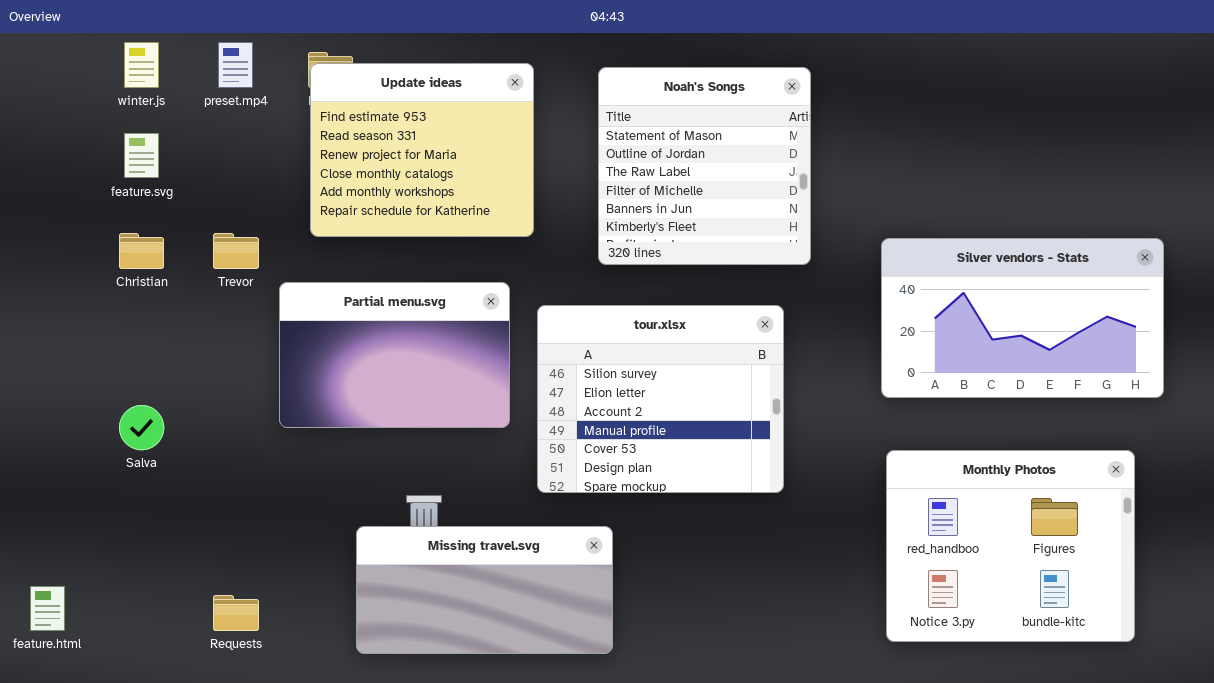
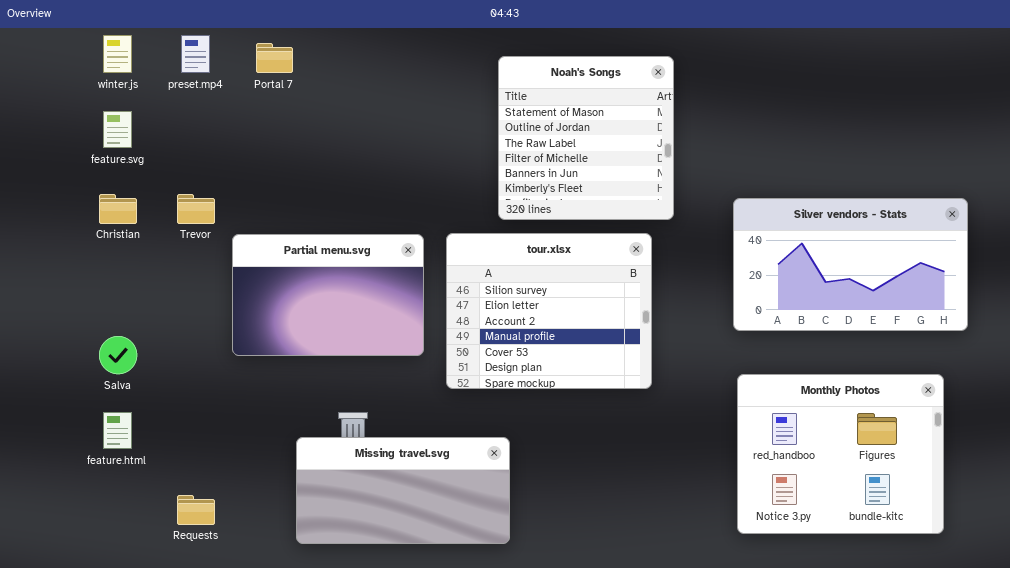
Update ideas: [310,63,534,237] -> none, closed
tour.xlsx: [537,305,784,493] -> [446,233,652,389], moved
feature.html: [30,586,65,631] -> [103,412,132,449], moved

